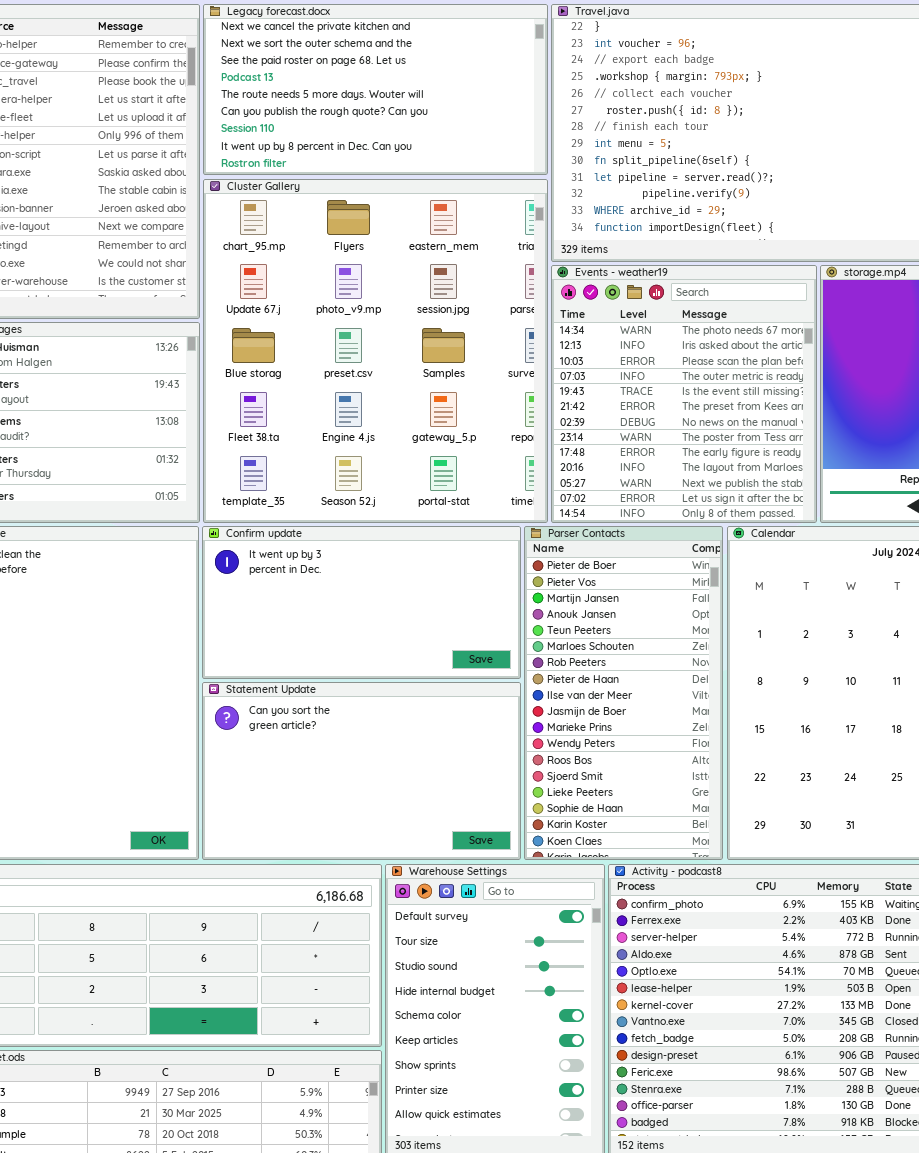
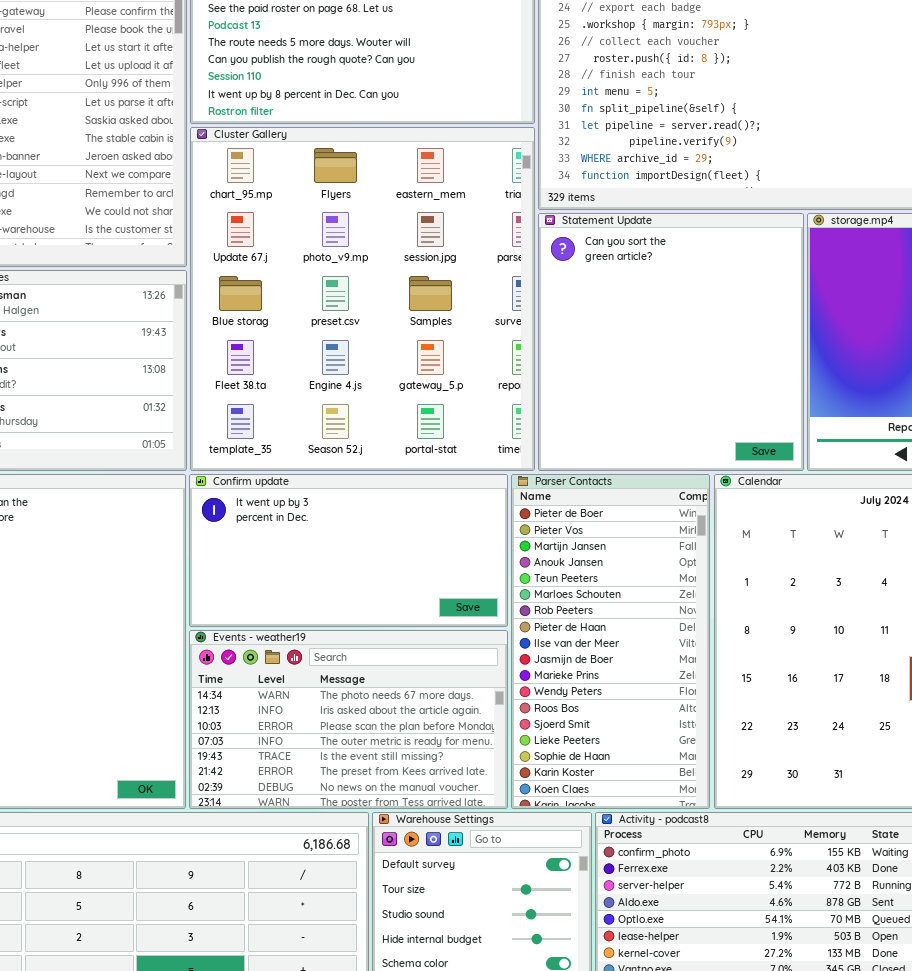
Events - weather19: [551,265,817,523] -> [189,630,508,809], moved, resized
Statement Update: [202,682,521,860] -> [538,213,804,471], moved, resized

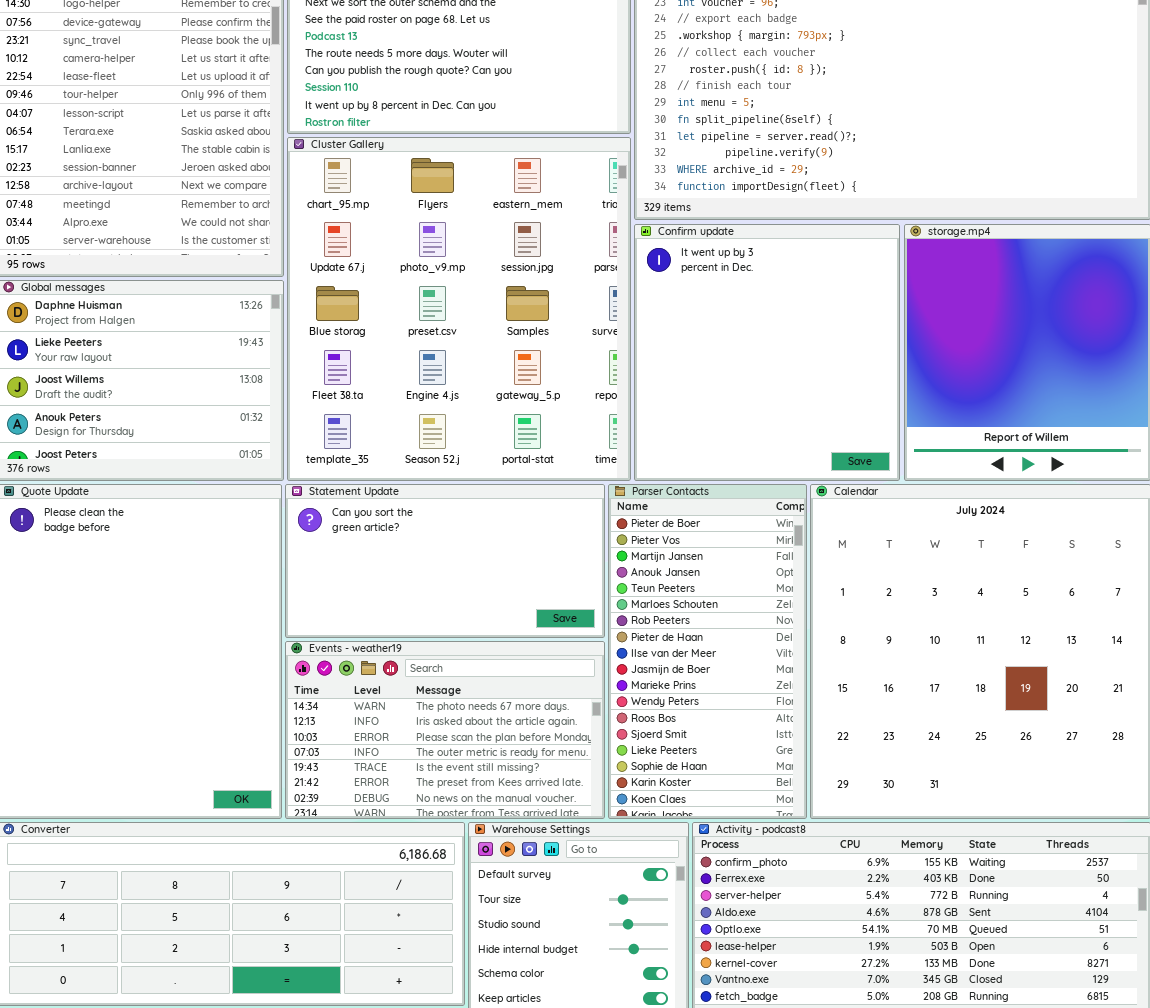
Statement Update: [538,213,804,471] -> [285,484,605,638], moved, resized
Confirm update: [189,474,508,627] -> [634,224,900,481], moved, resized

